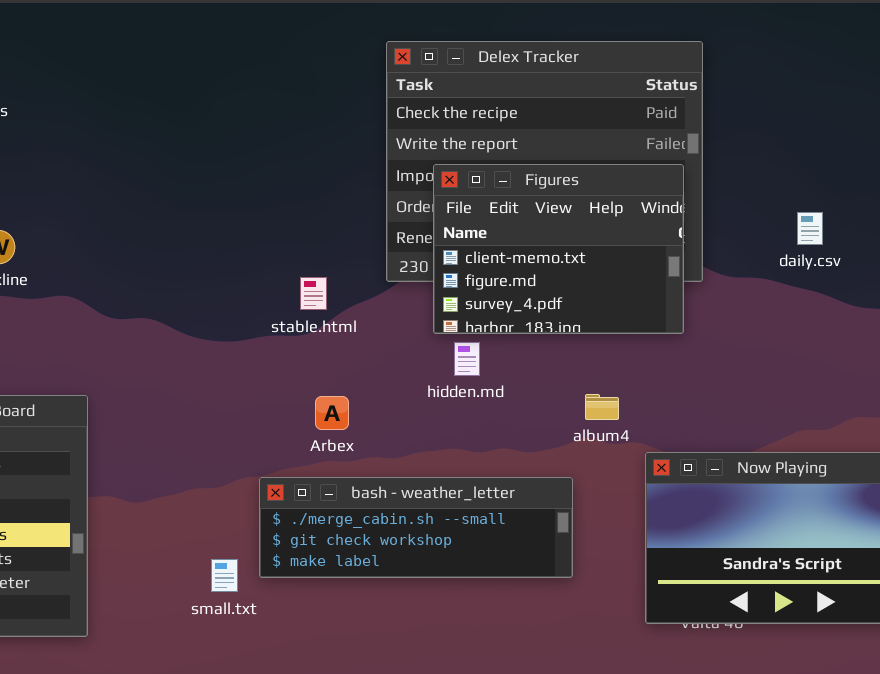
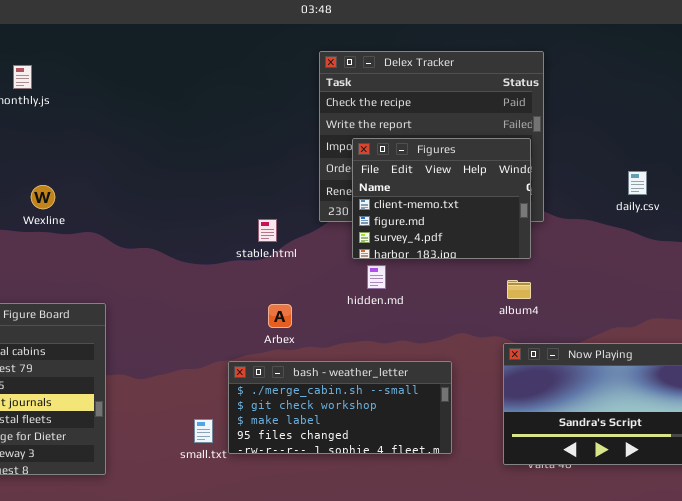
daily.csv: [797,212,823,245] -> [628,171,647,195], moved
album4: [585,394,619,420] -> [507,280,531,299], moved
bash - weather_letter: [259,477,573,578] -> [228,361,452,454], resized

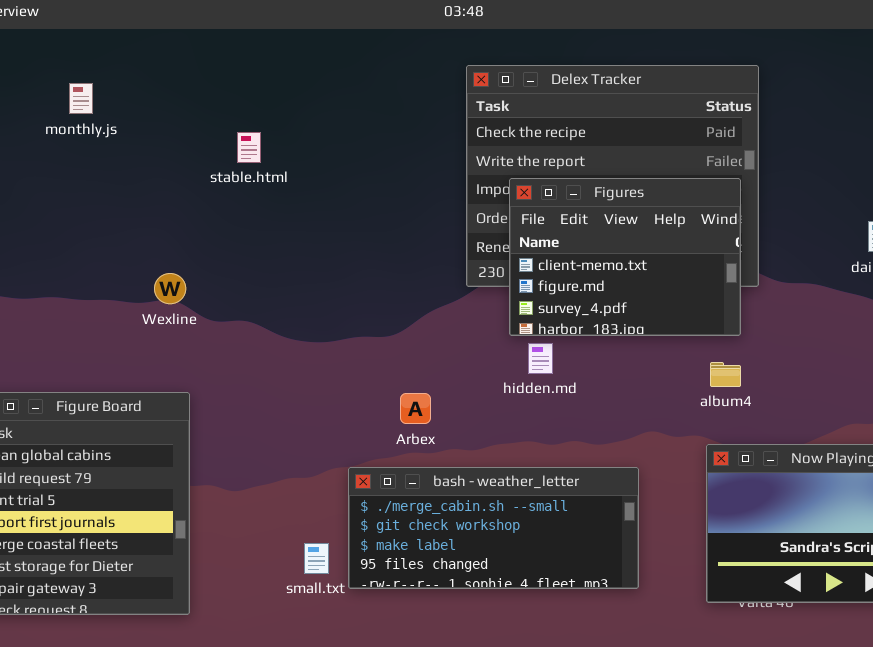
Wexline: [31,185,55,209] -> [154,273,186,304], moved
stable.html: [258,219,277,242] -> [237,132,261,163], moved

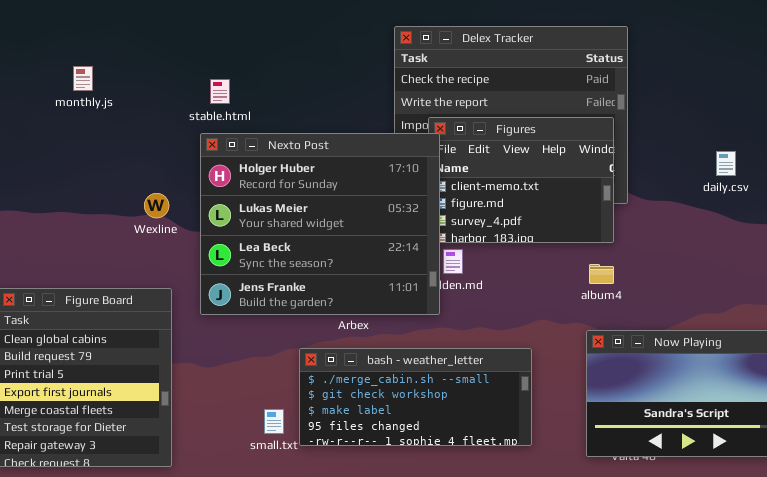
monthly.js: [69,83,93,114] -> [73,66,93,91], moved
Nexto Post: none -> [200,133,440,315], opened

